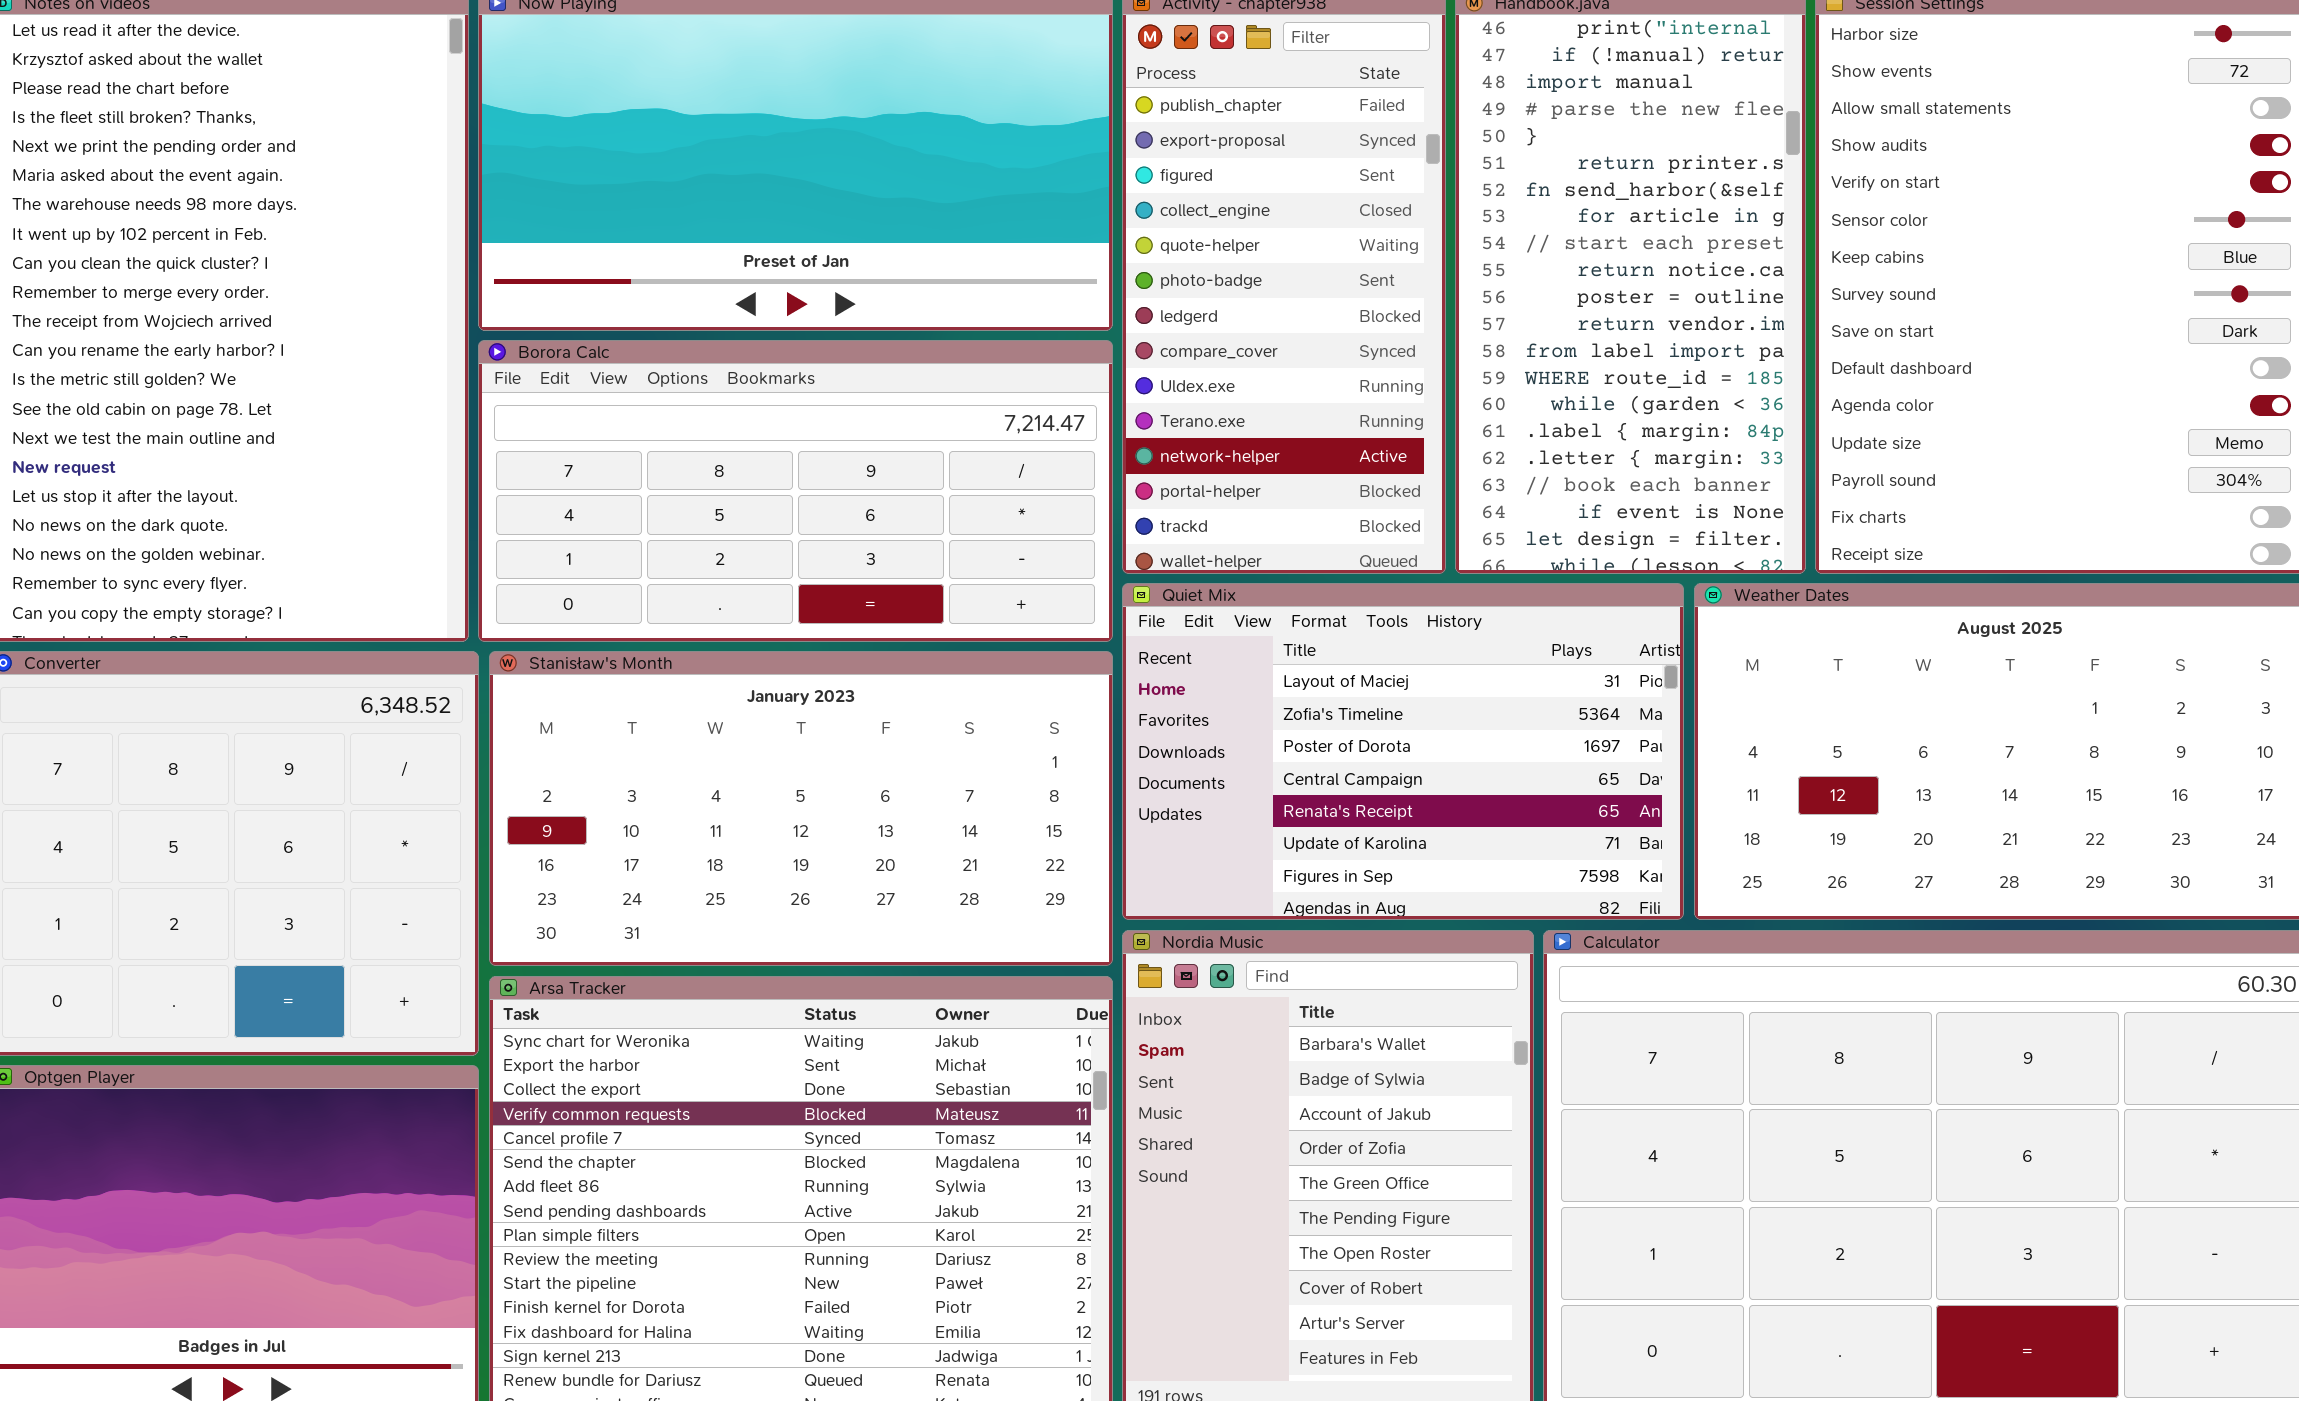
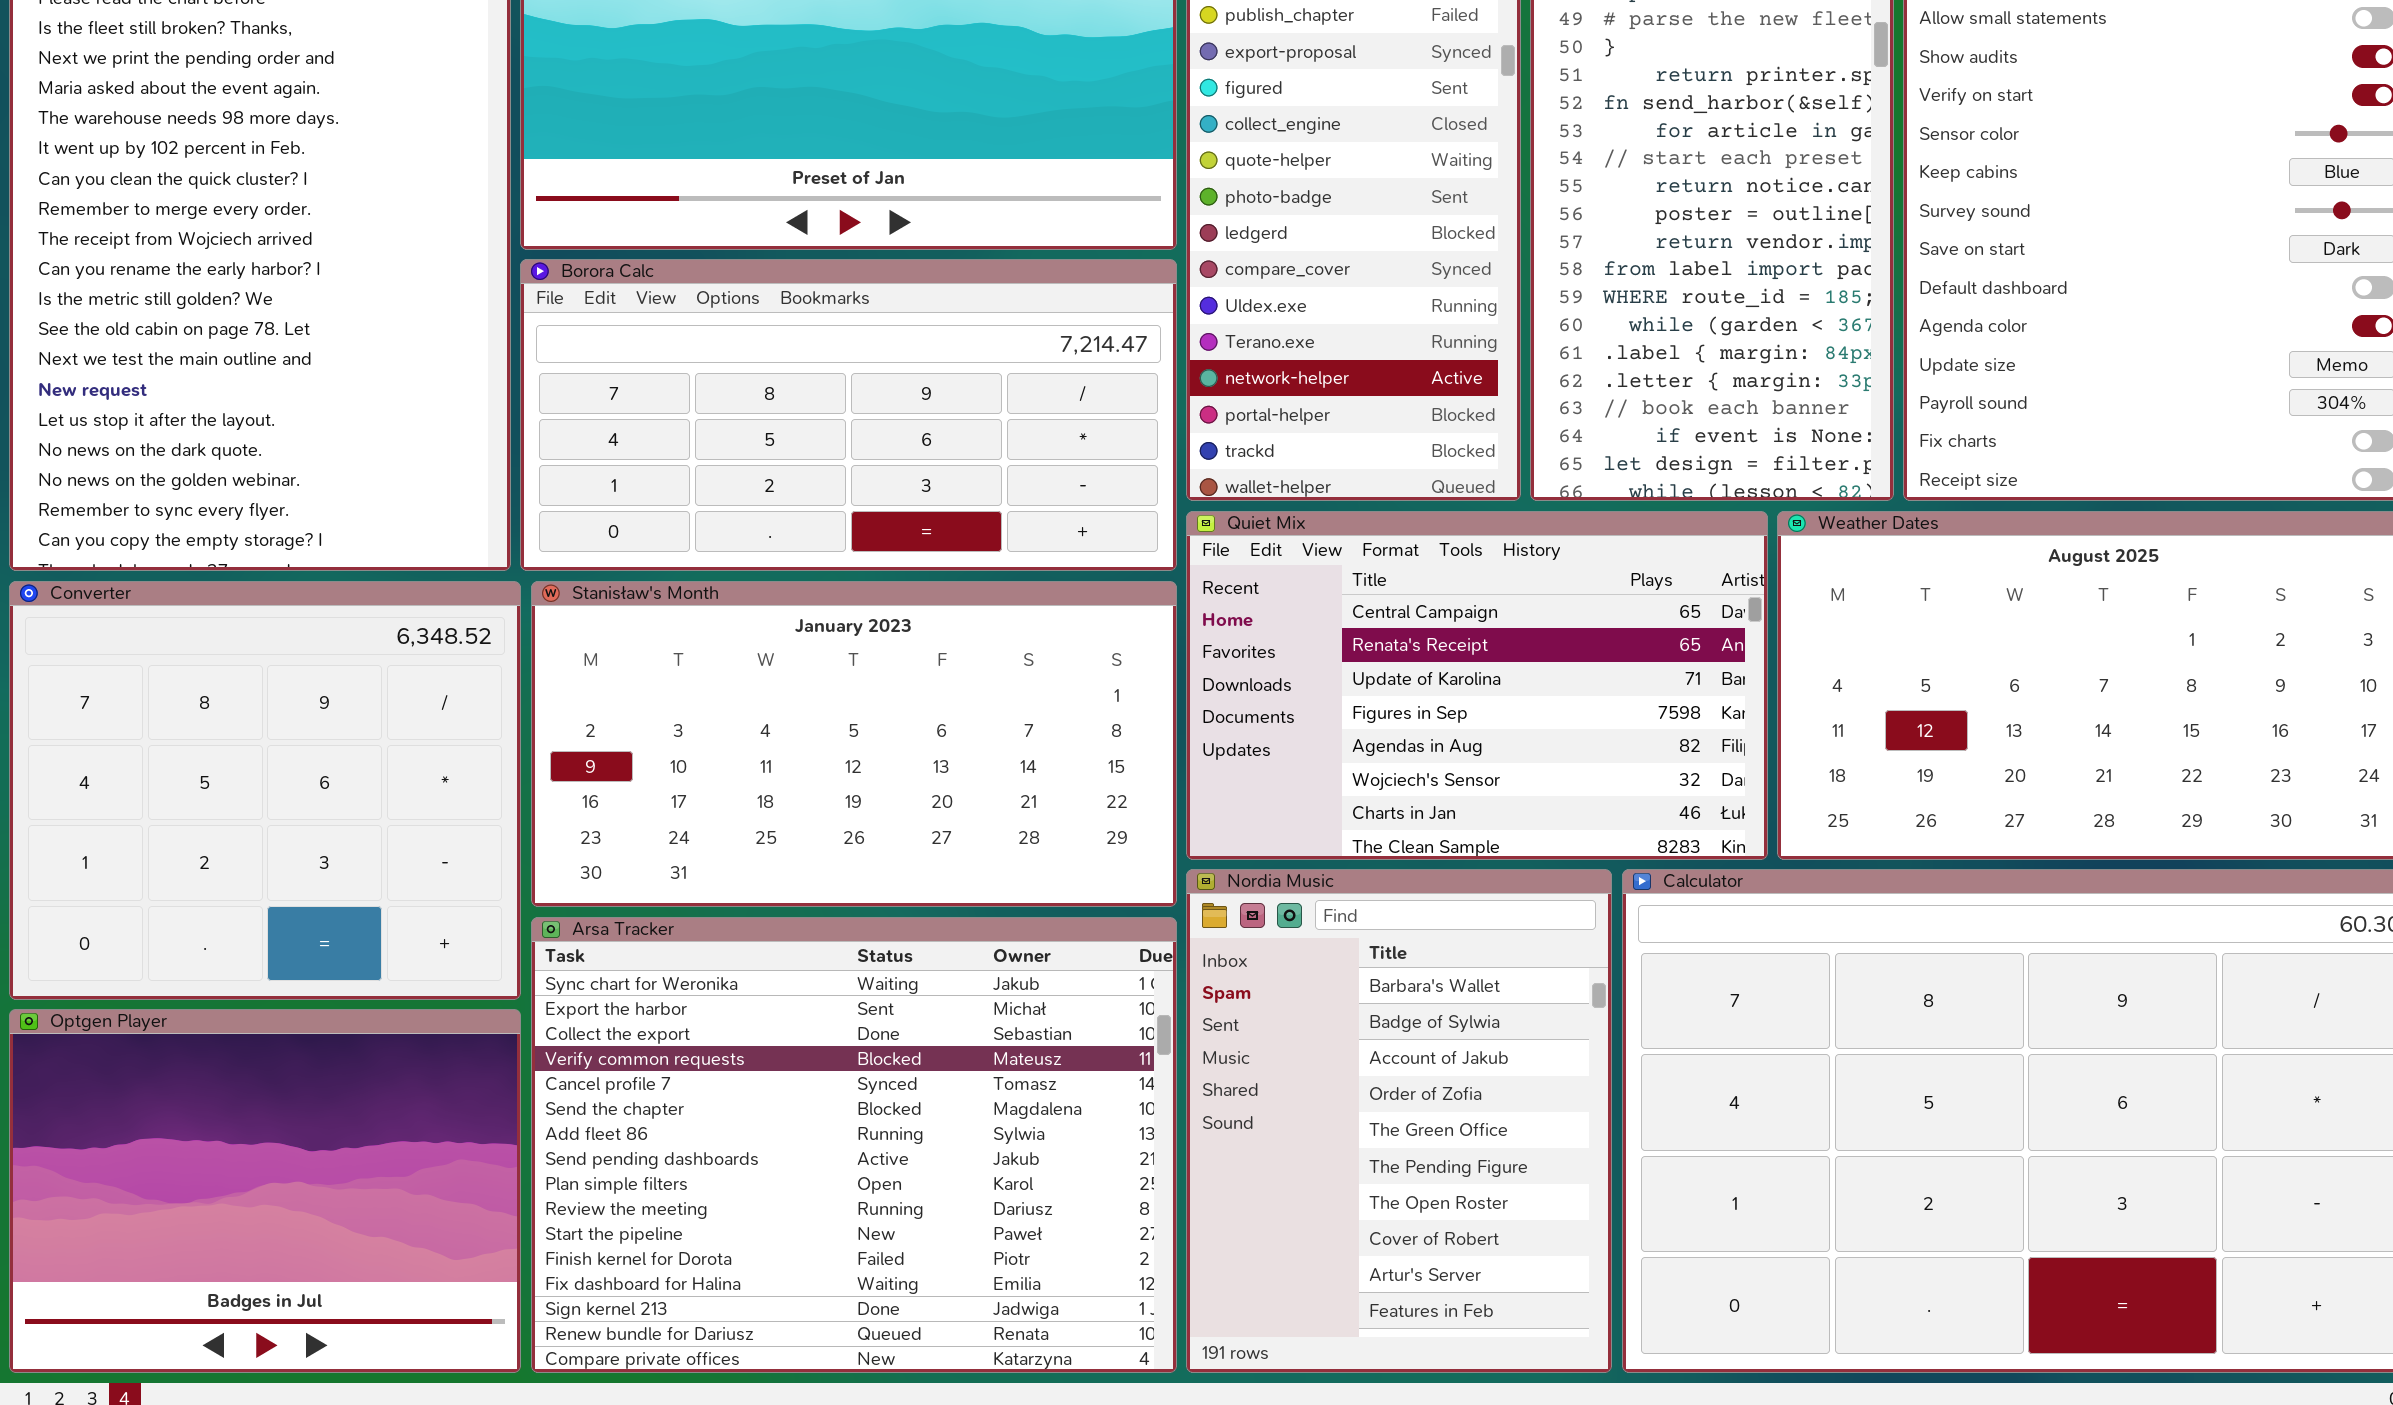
Quiet Mix: [1122,583,1684,920] -> [1186,511,1768,860], scrolled down 3 rows

